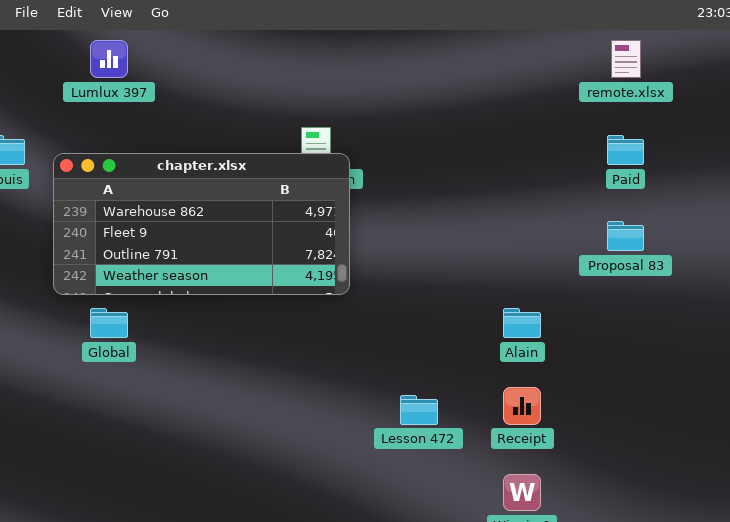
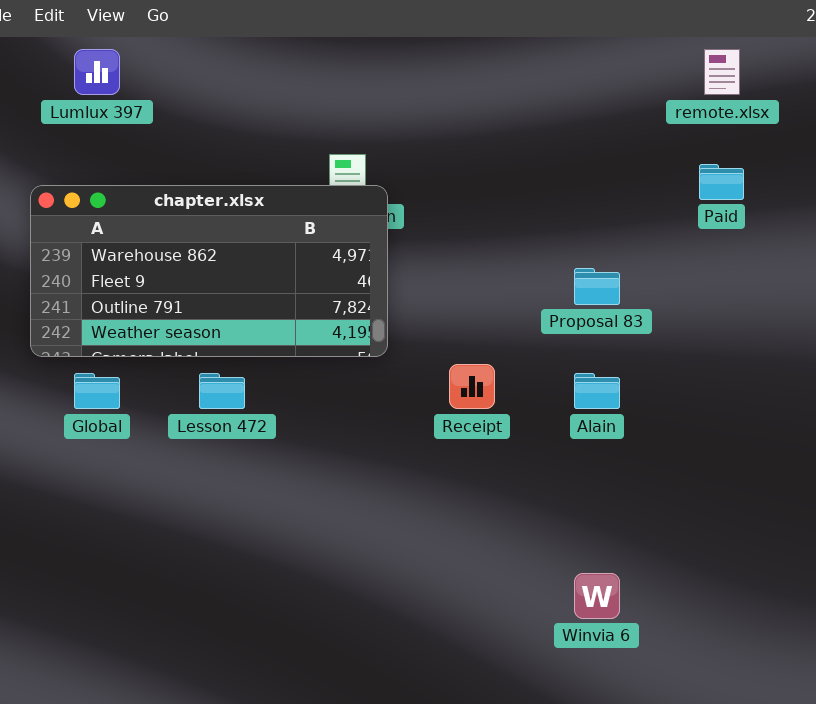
Proposal 83: [607,221,644,251] -> [574,268,620,305], moved
Receipt: [503,387,541,425] -> [449,364,495,409], moved
Lesson 472: [400,395,438,425] -> [199,373,245,409], moved

